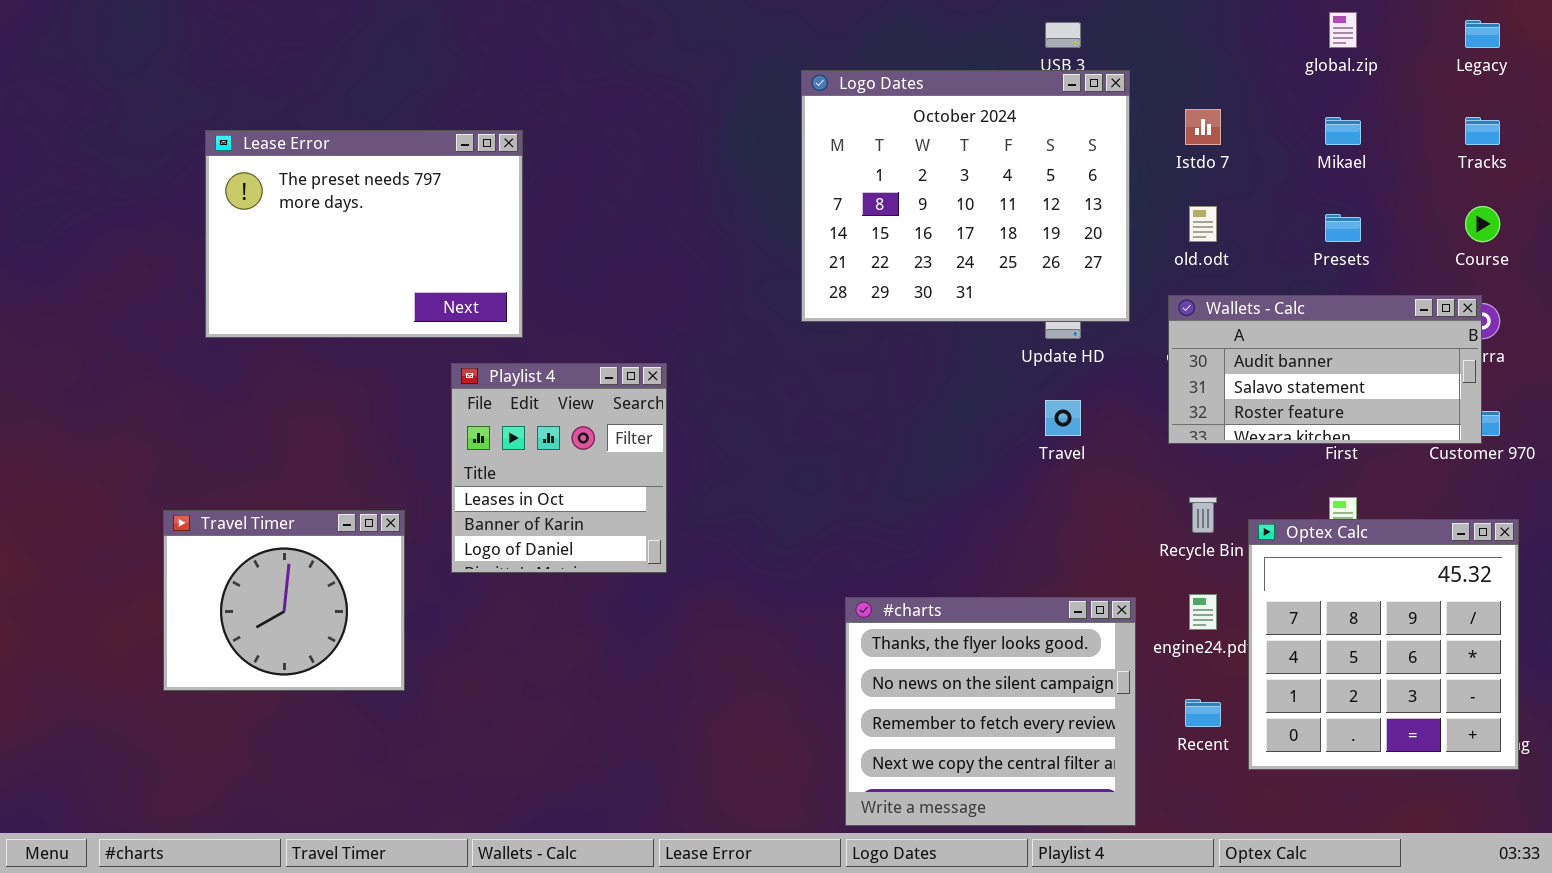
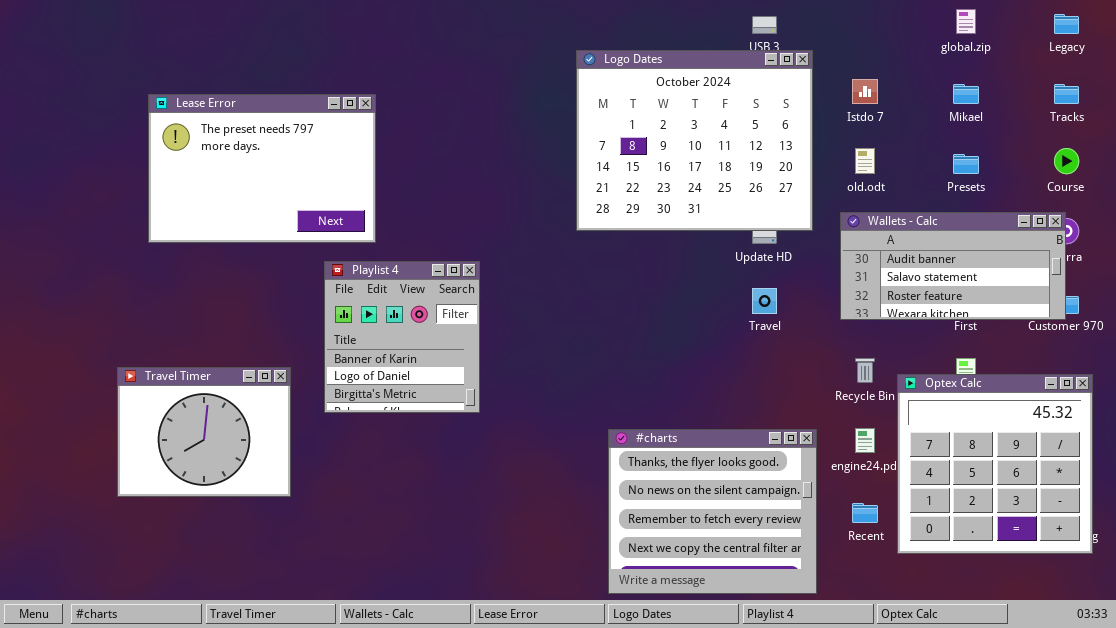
Playlist 4: [451,363,667,573] -> [324,261,480,413], scrolled down 1 row

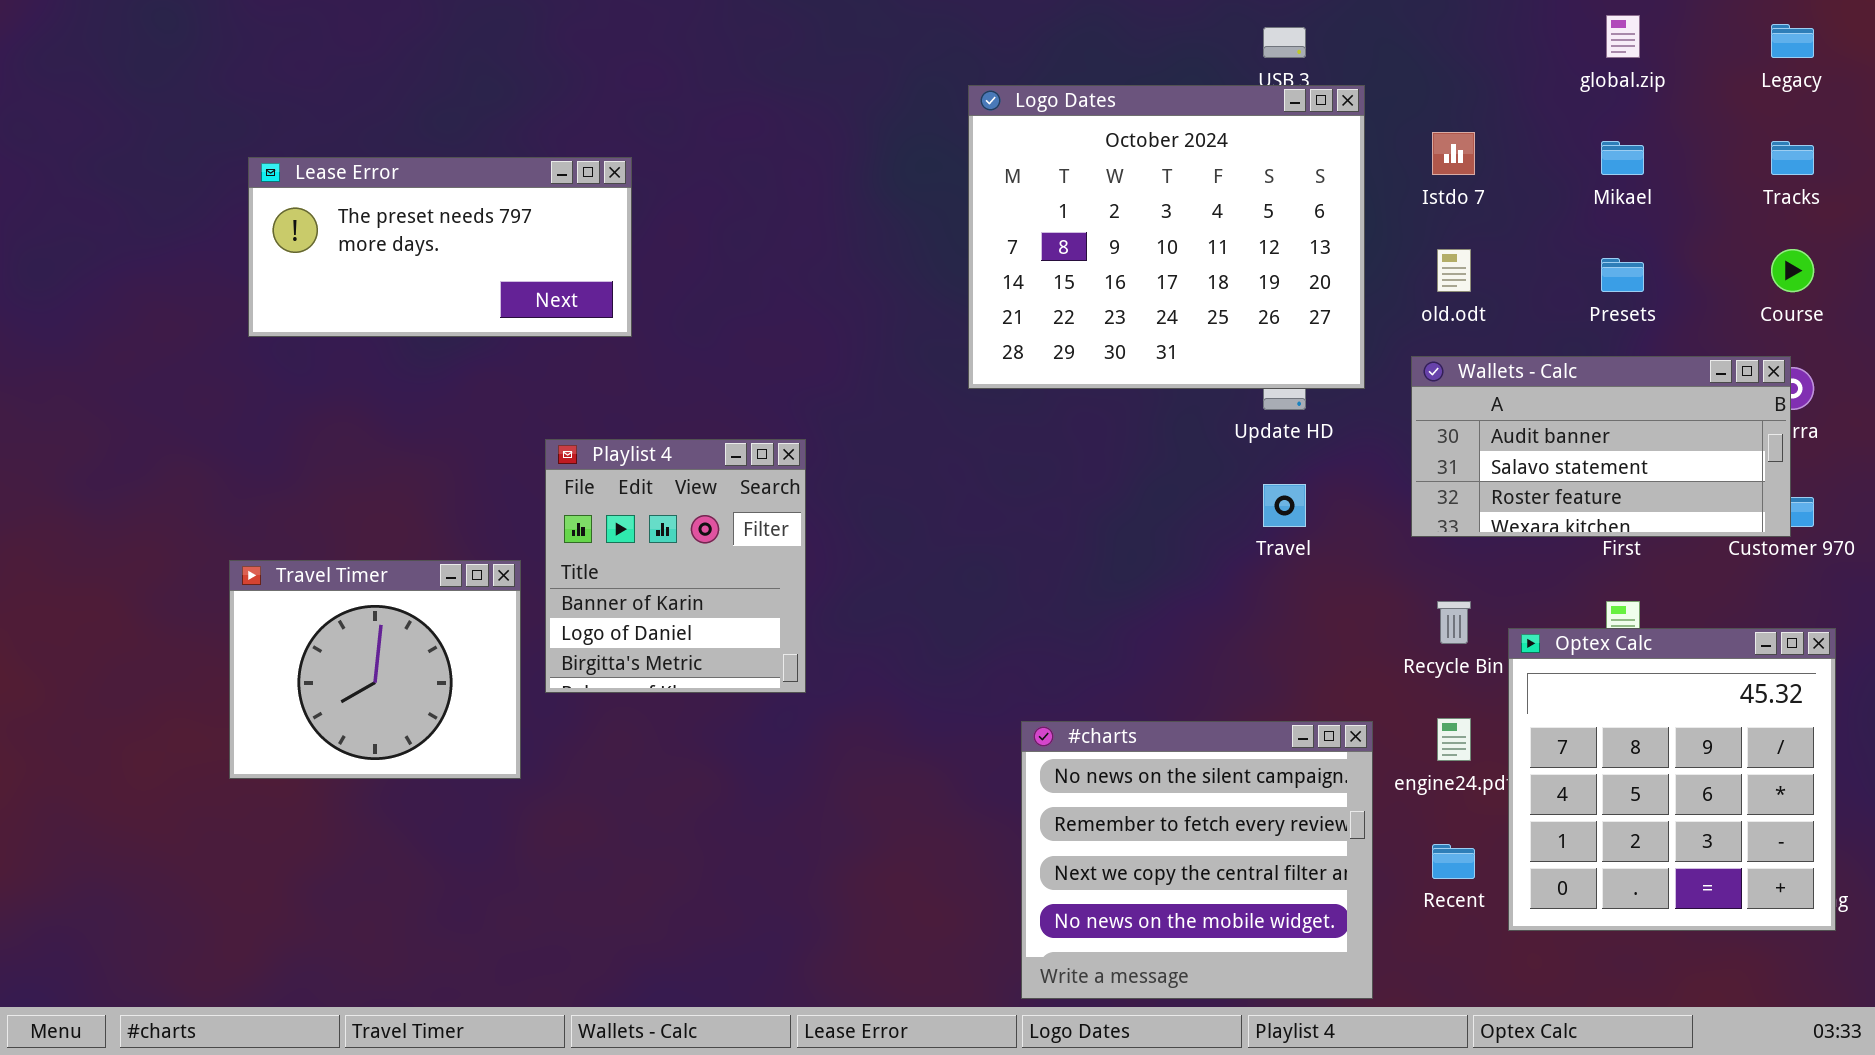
Lease Error: [148,94,376,243] -> [248,157,632,337], resized
Travel Timer: [117,367,291,497] -> [229,560,521,779], moved
#charts: [608,429,817,594] -> [1021,721,1373,999], scrolled down 1 row

